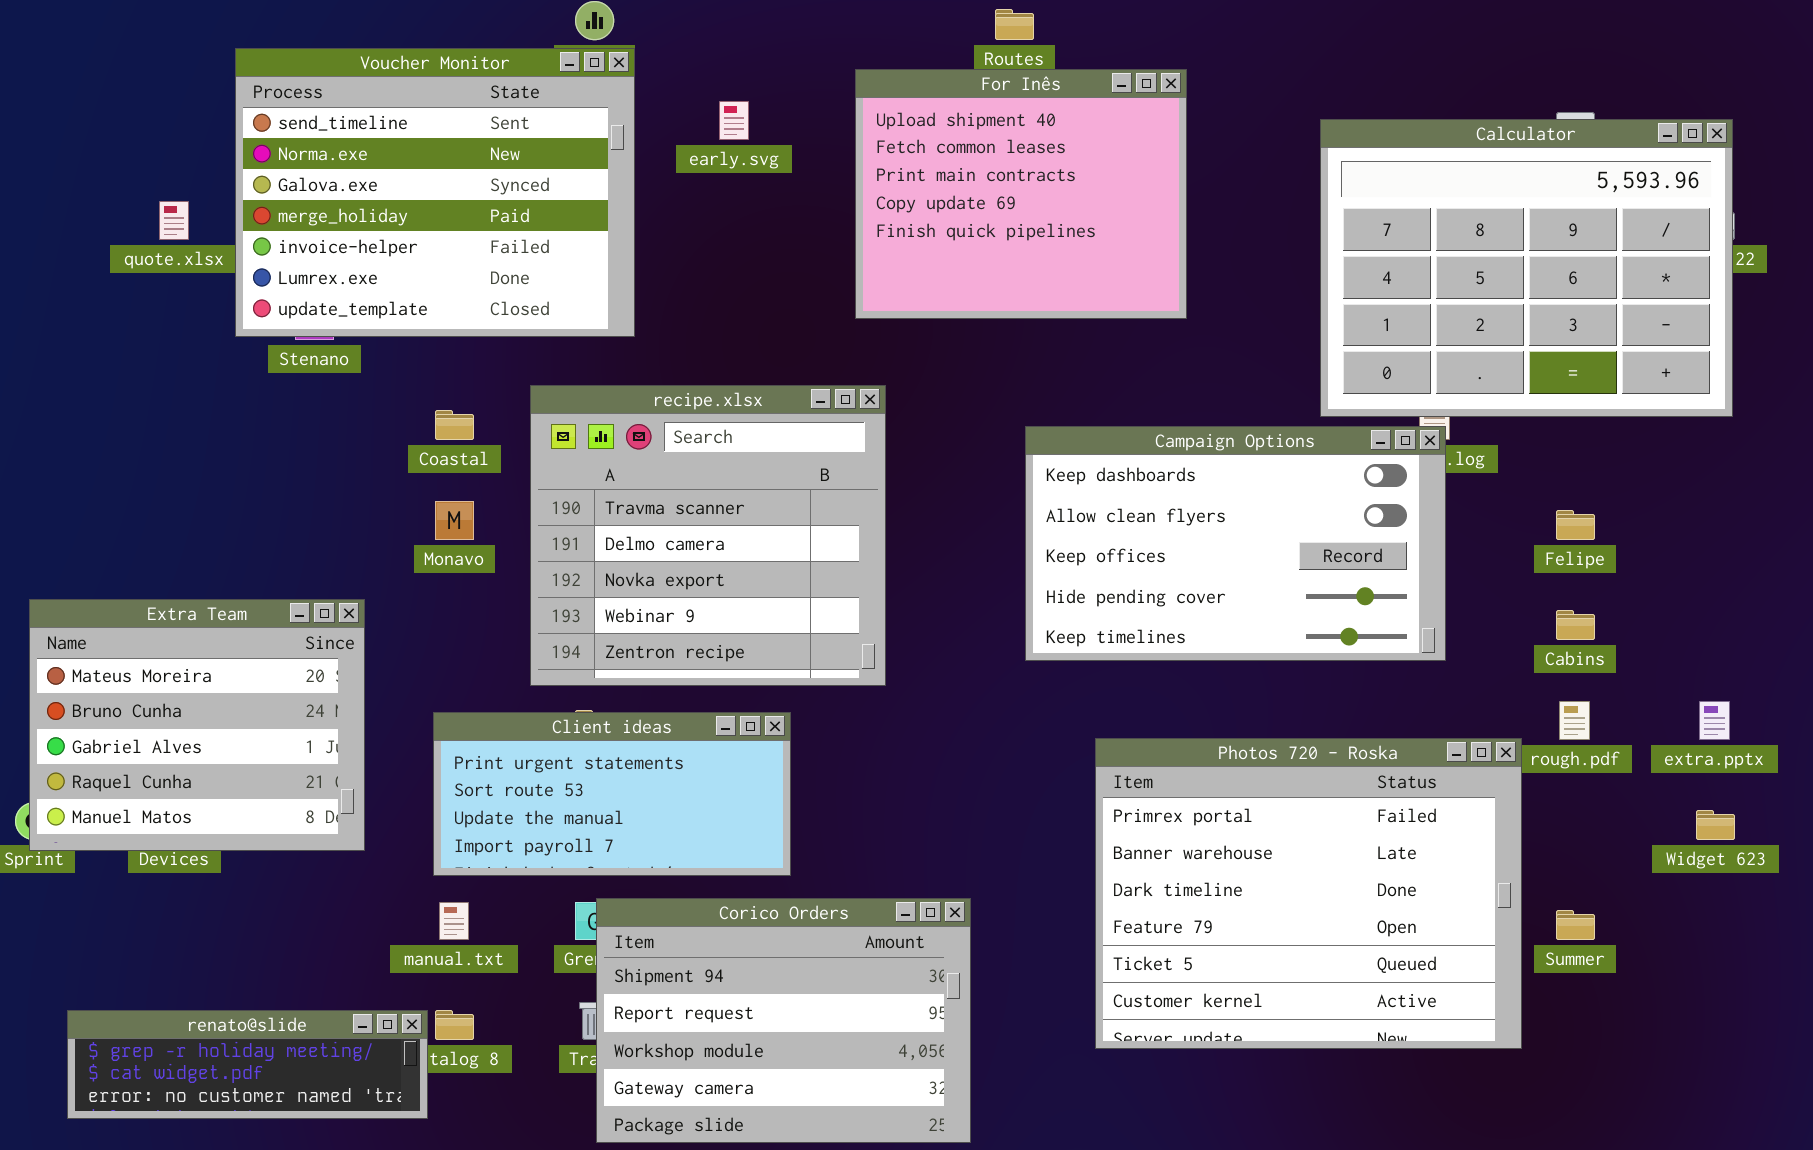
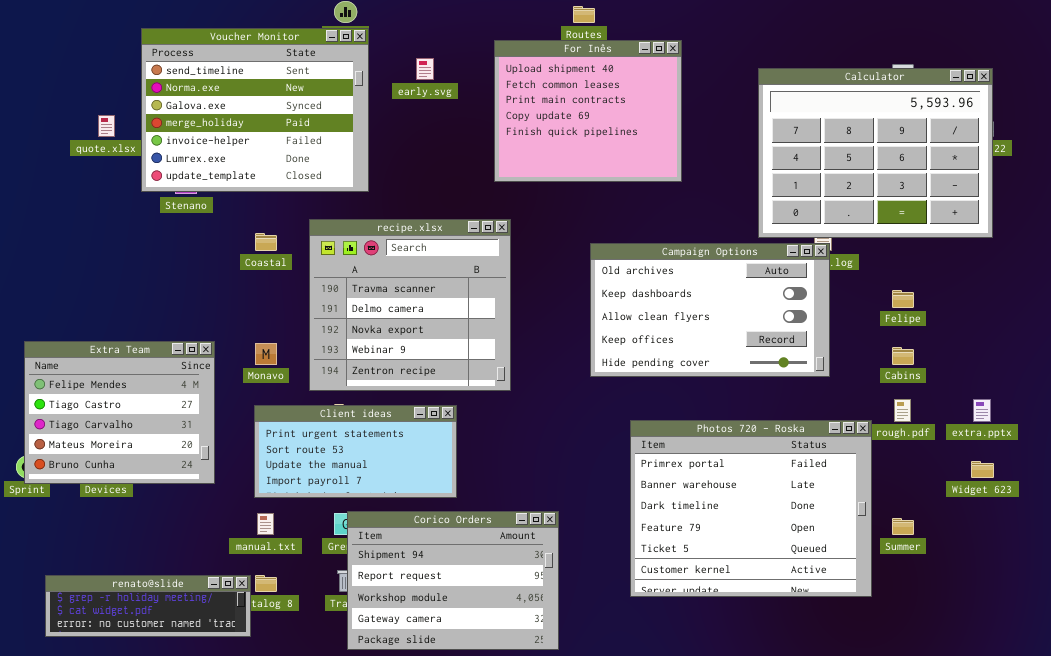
Campaign Options: [1025,426,1446,661] -> [590,243,830,377], scrolled up 1 row
Monavo: [435,501,474,540] -> [255,343,277,365], moved
Extra Team: [29,599,365,851] -> [24,341,215,484], scrolled up 3 rows

